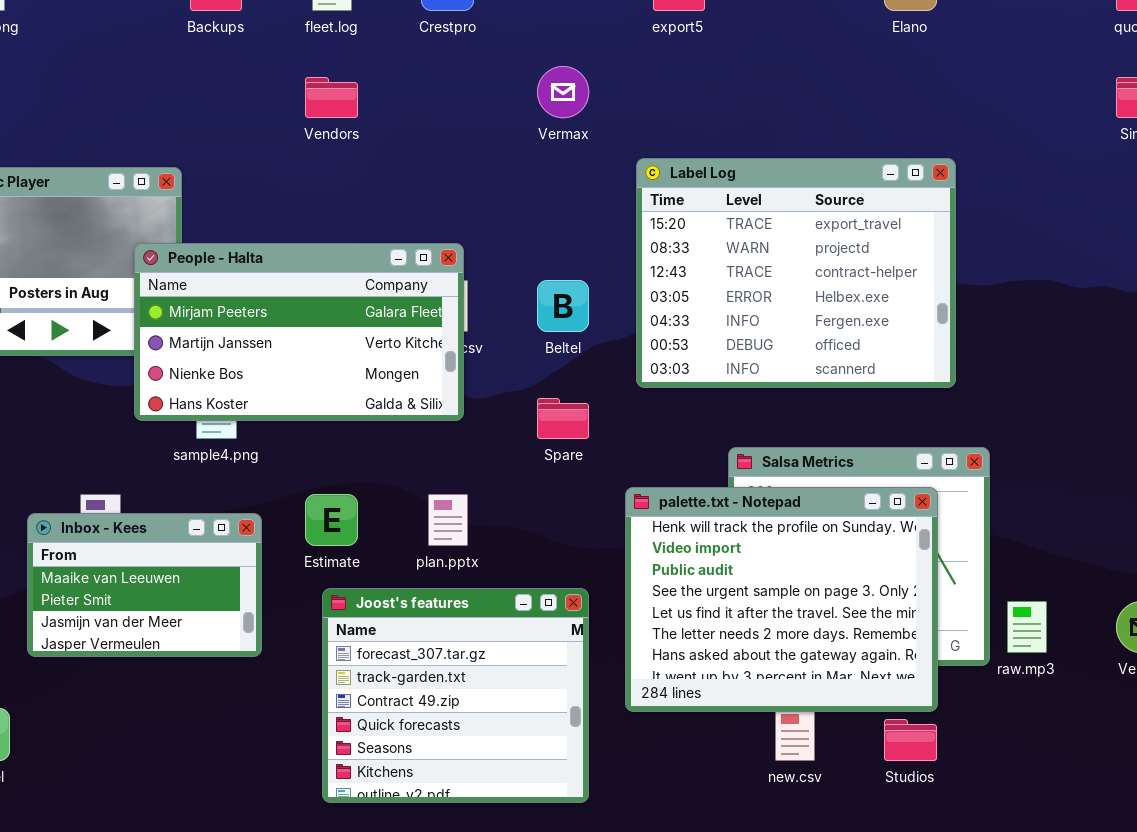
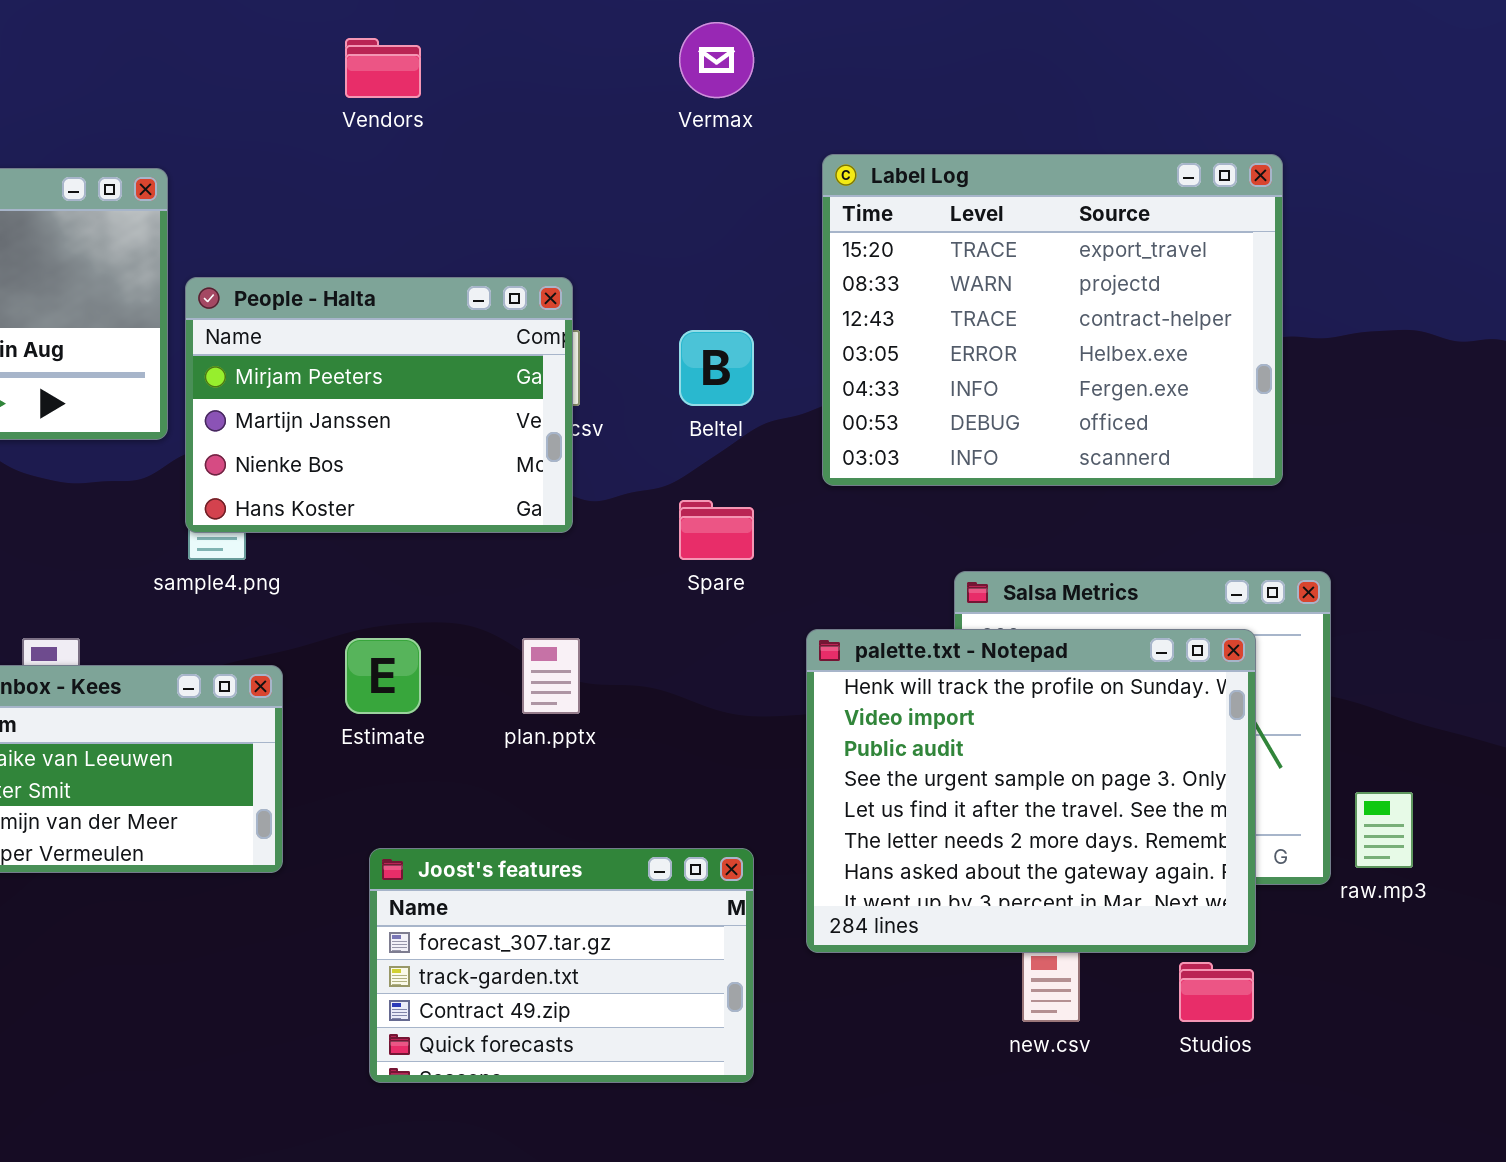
People - Halta: [134,243,464,421] -> [185,277,573,533], resized
Joost's features: [322,588,589,803] -> [369,848,754,1083], resized

